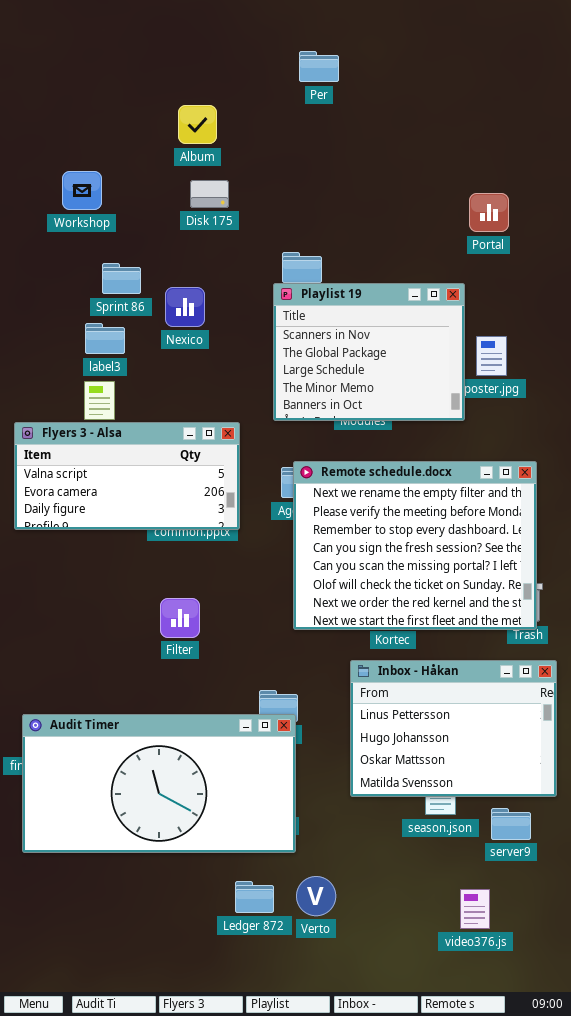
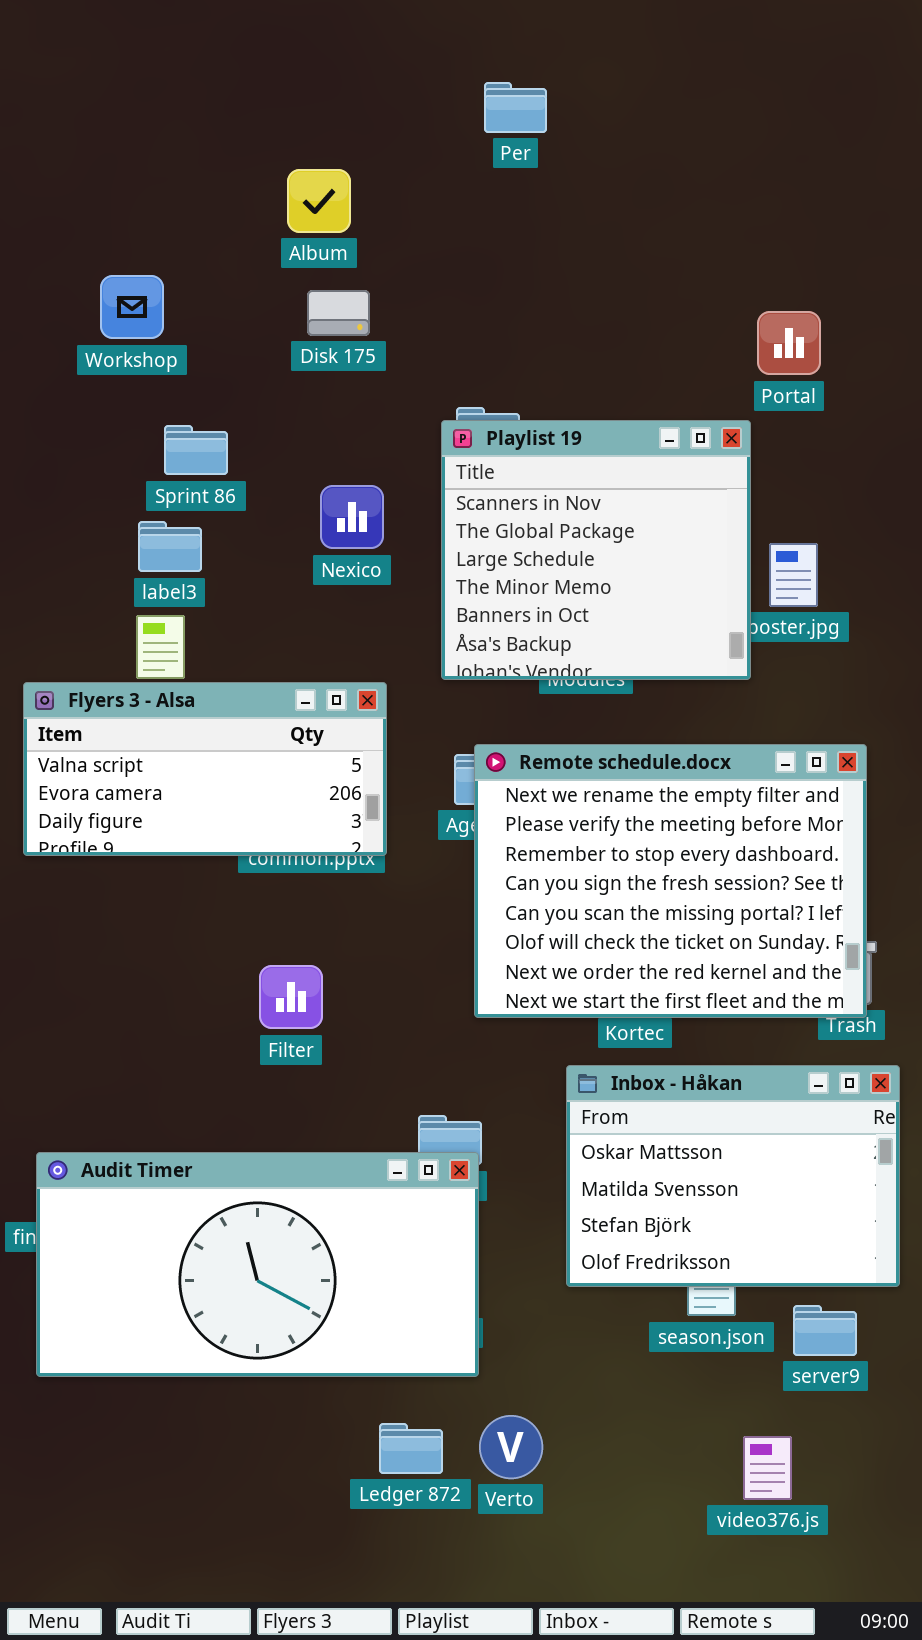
Playlist 19: [273,283,465,421] -> [441,420,751,680], resized
Nexico: [165,287,205,327] -> [320,485,384,549], moved
Inbox - Håkan: [350,660,557,797] -> [566,1065,900,1287], scrolled down 2 rows

